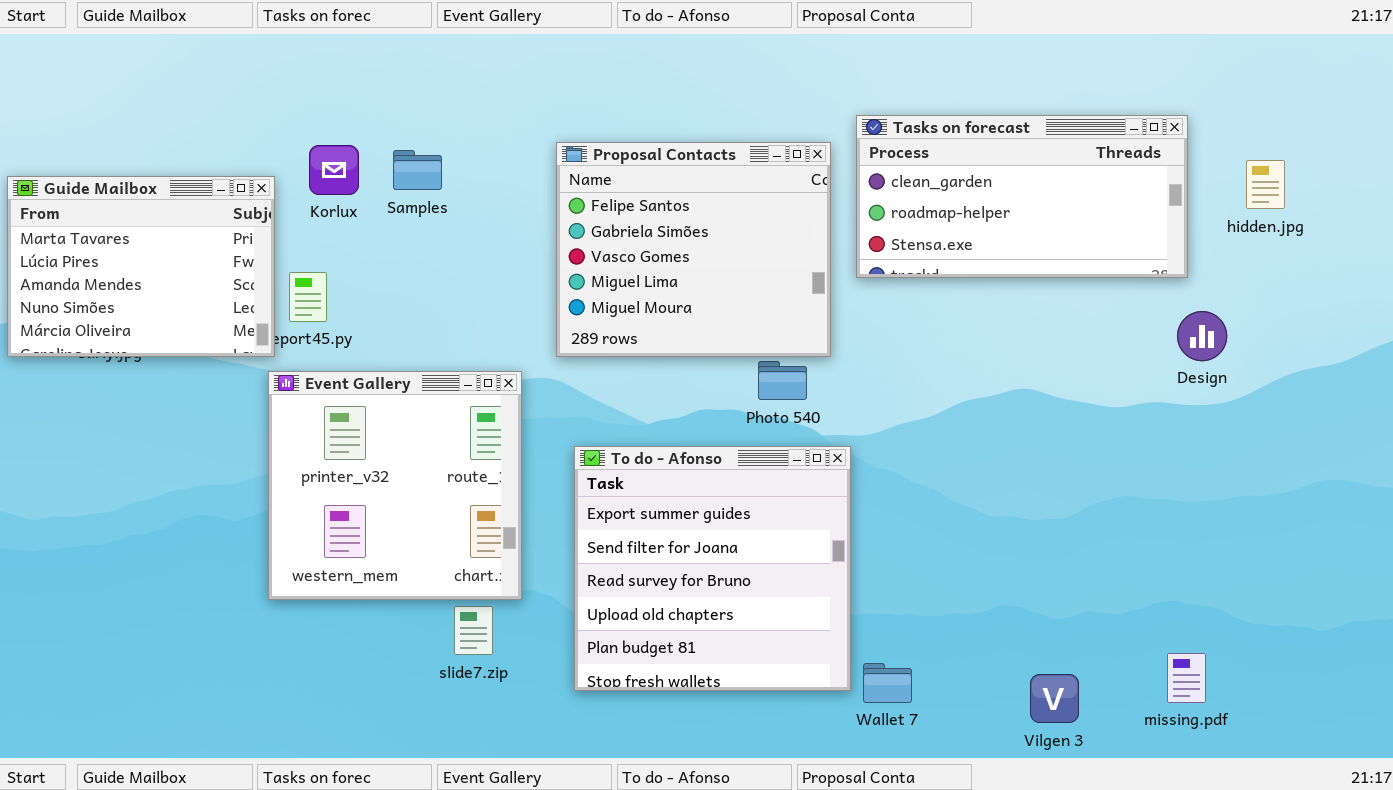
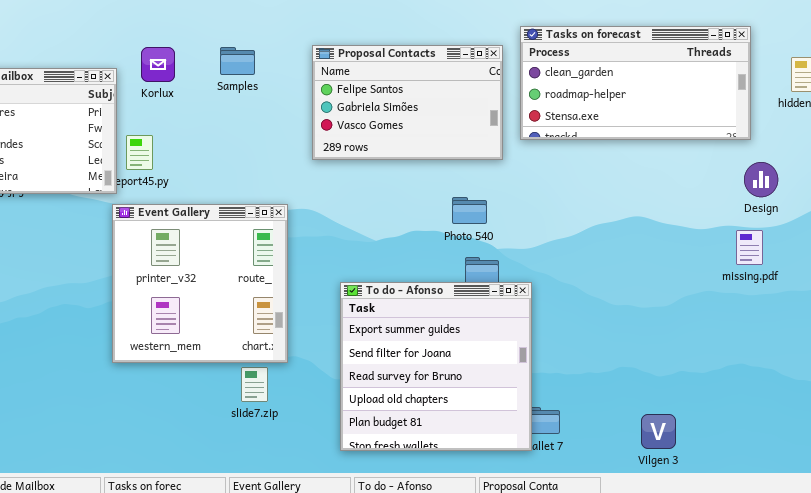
Proposal Contacts: [556,142,831,357] -> [312,45,503,160], resized
Samples: [393,150,442,190] -> [220,47,255,75], moved
To do - Afonso: [574,446,851,691] -> [340,282,532,451], moved
missing.pdf: [1167,653,1206,703] -> [736,230,763,265], moved

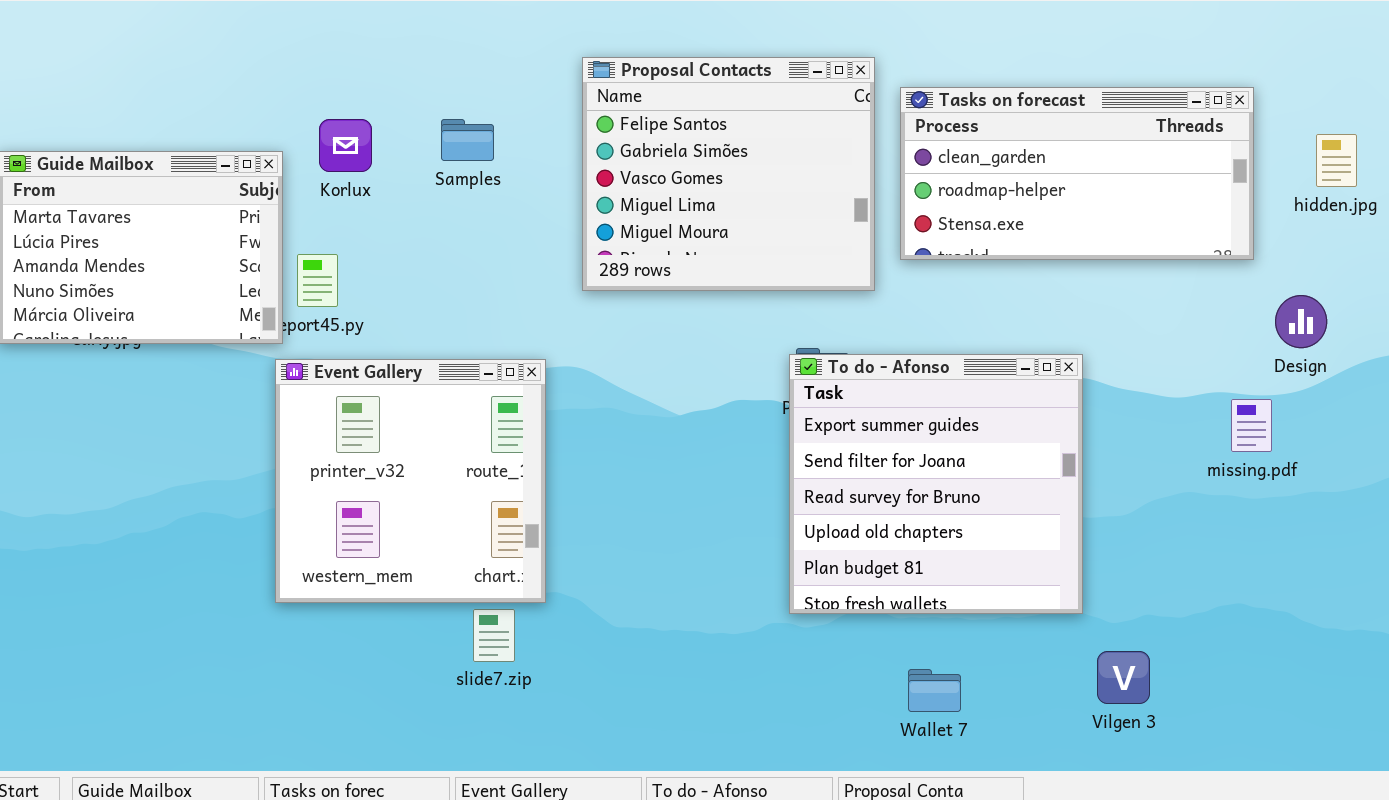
Proposal Contacts: [312,45,503,160] -> [582,57,875,291], resized
Design: [744,162,778,197] -> [1275,295,1327,348], moved
To do - Afonso: [340,282,532,451] -> [789,354,1083,614], moved
Vilgen 3: [641,414,676,449] -> [1097,651,1150,704], moved

